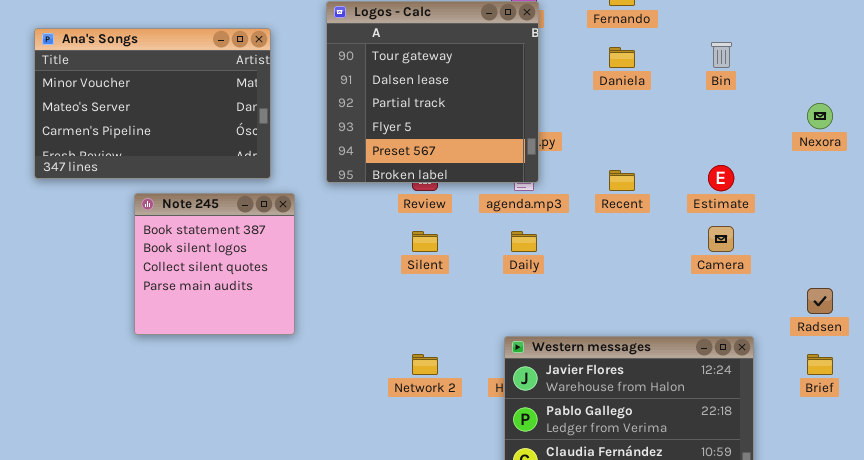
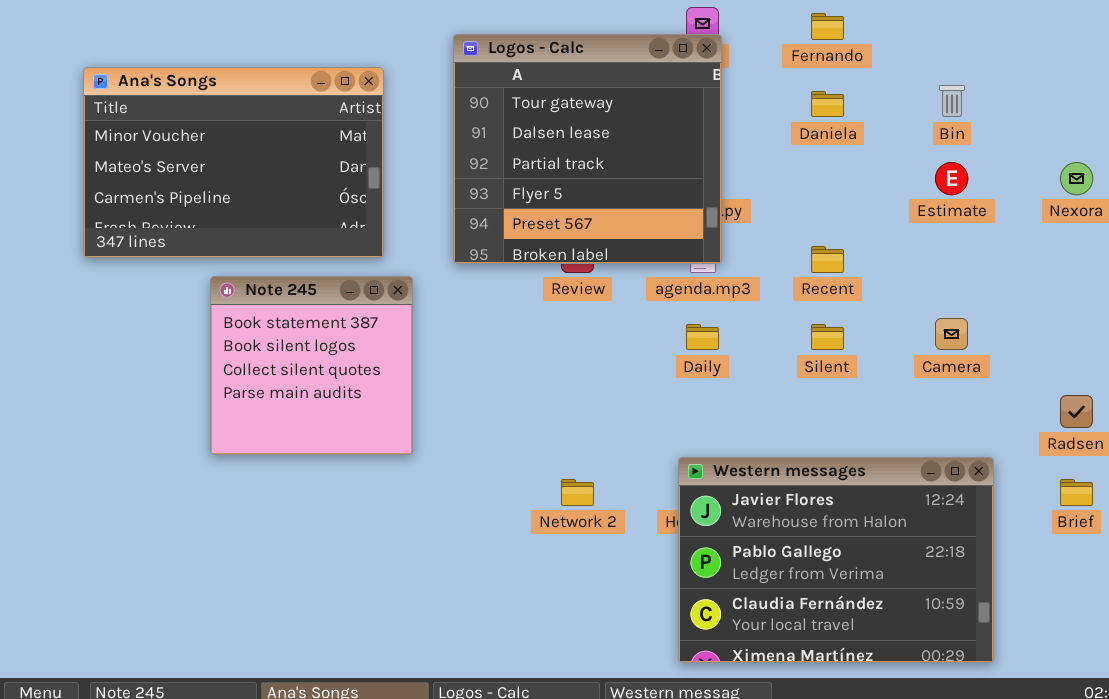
Estimate: [708,165,734,191] -> [935,162,968,195], moved
Silent: [412,231,438,252] -> [811,324,844,350], moved

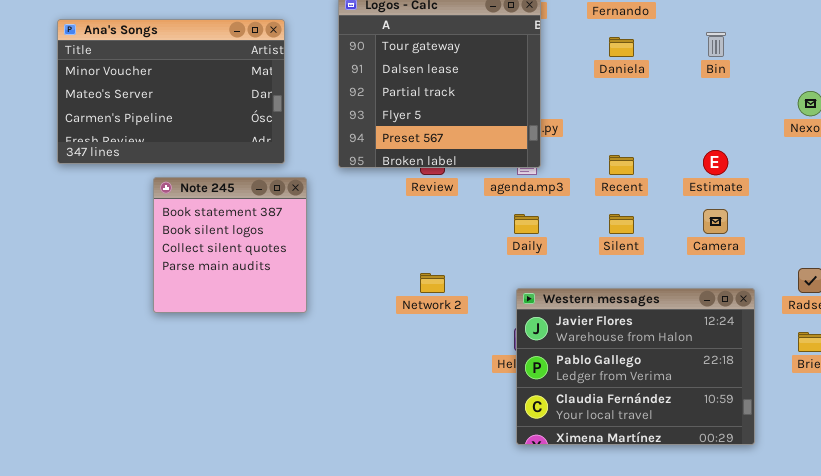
Estimate: [935,162,968,195] -> [703,150,728,175], moved
Western messages: [678,457,994,663] -> [516,288,755,445], moved
Network 2: [561,479,594,506] -> [420,273,445,293], moved

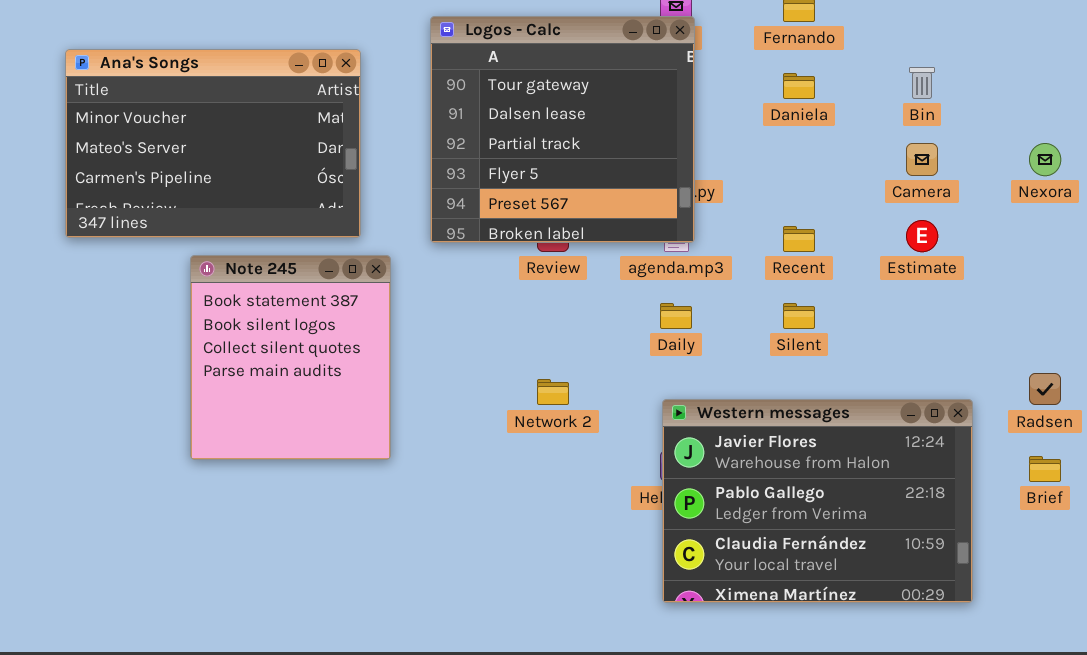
Note 245: [153,177,307,313] -> [190,255,391,460], resized
Camera: [703,209,728,234] -> [906,143,938,176], moved

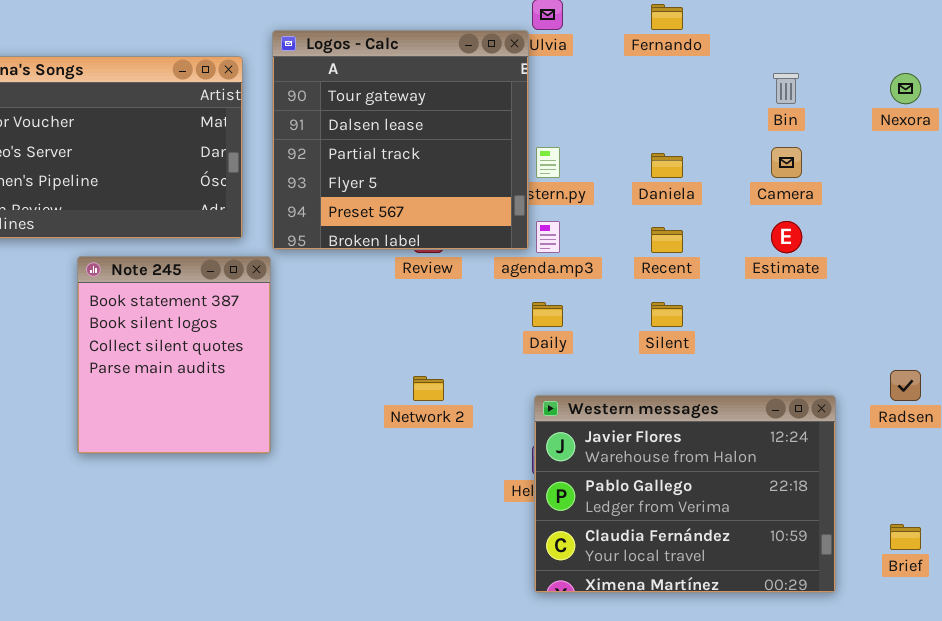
Logos - Calc: [430,16,695,243] -> [272,30,529,250], moved
Daniela: [783,73,815,99] -> [651,153,683,178], moved
Nexora: [1029,143,1061,176] -> [890,73,921,104], moved
Brief: [1029,456,1061,482] -> [890,524,921,550], moved

